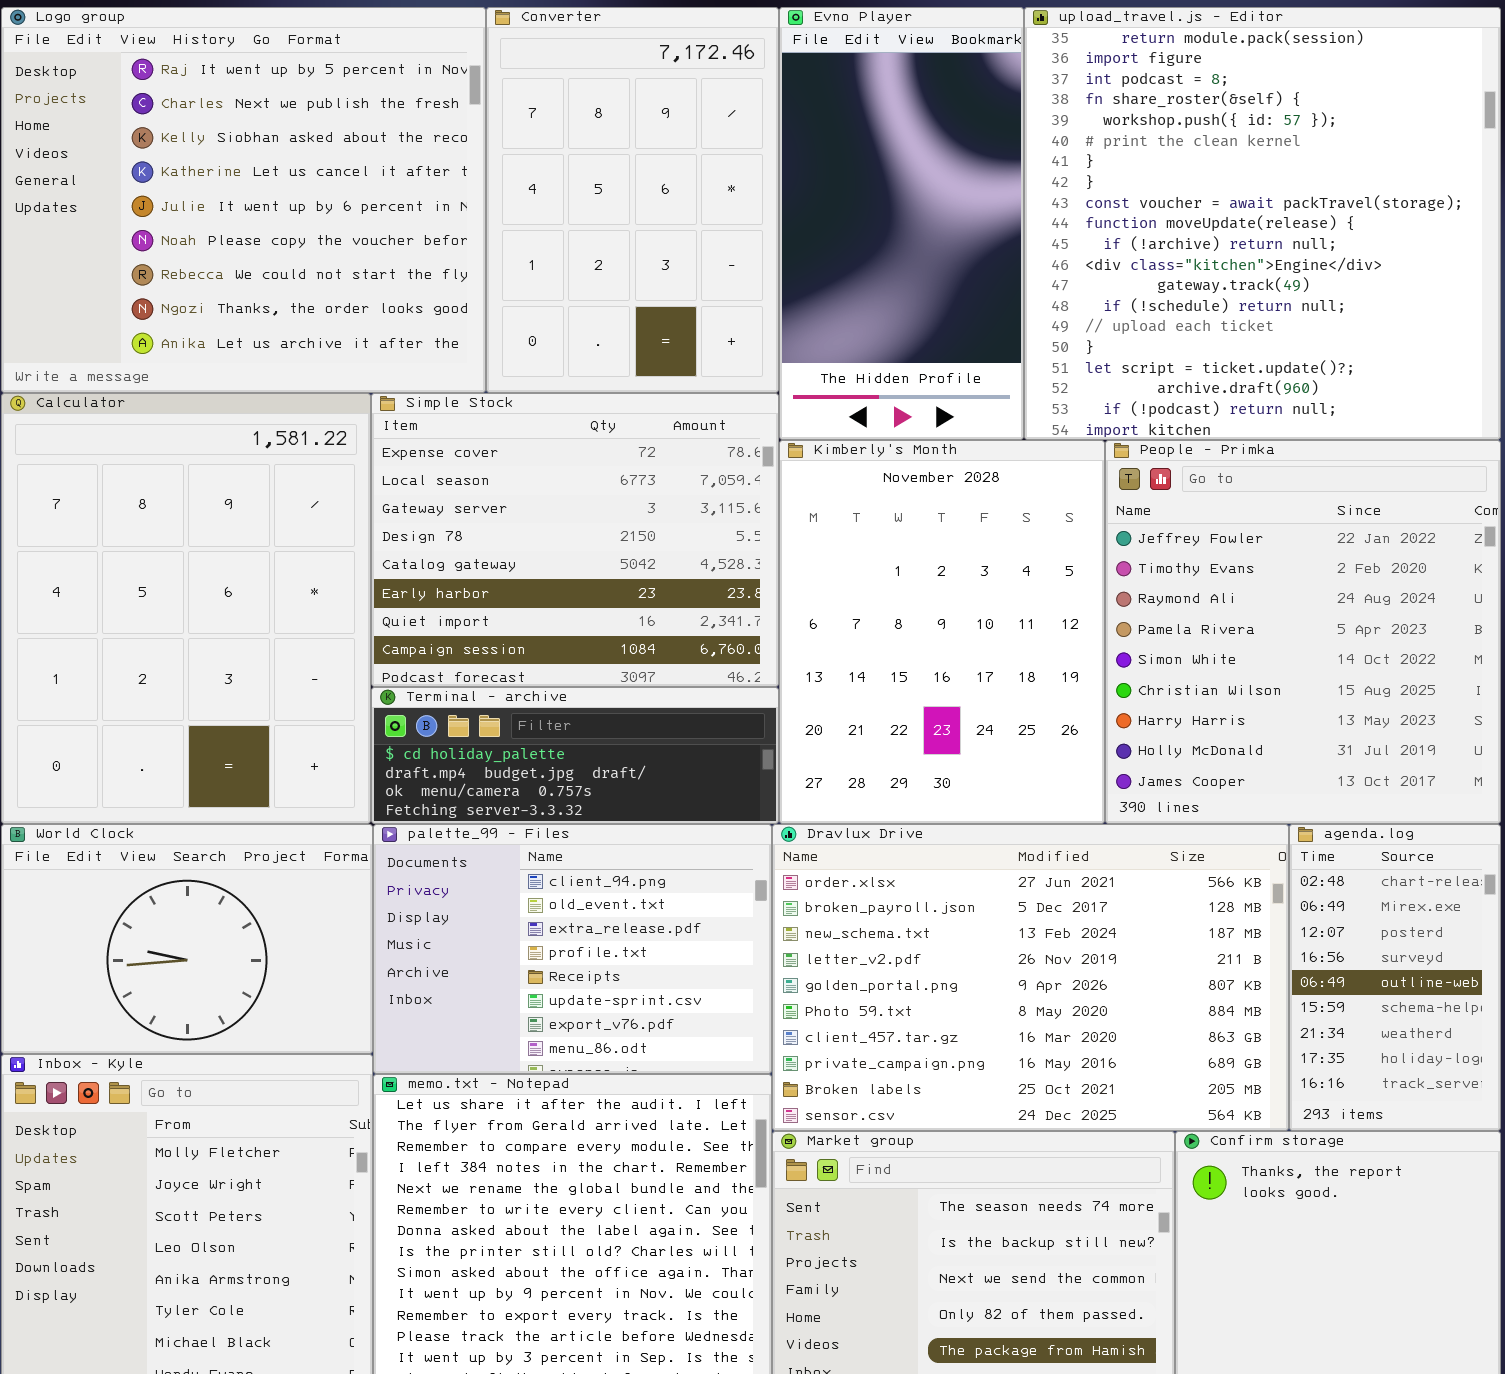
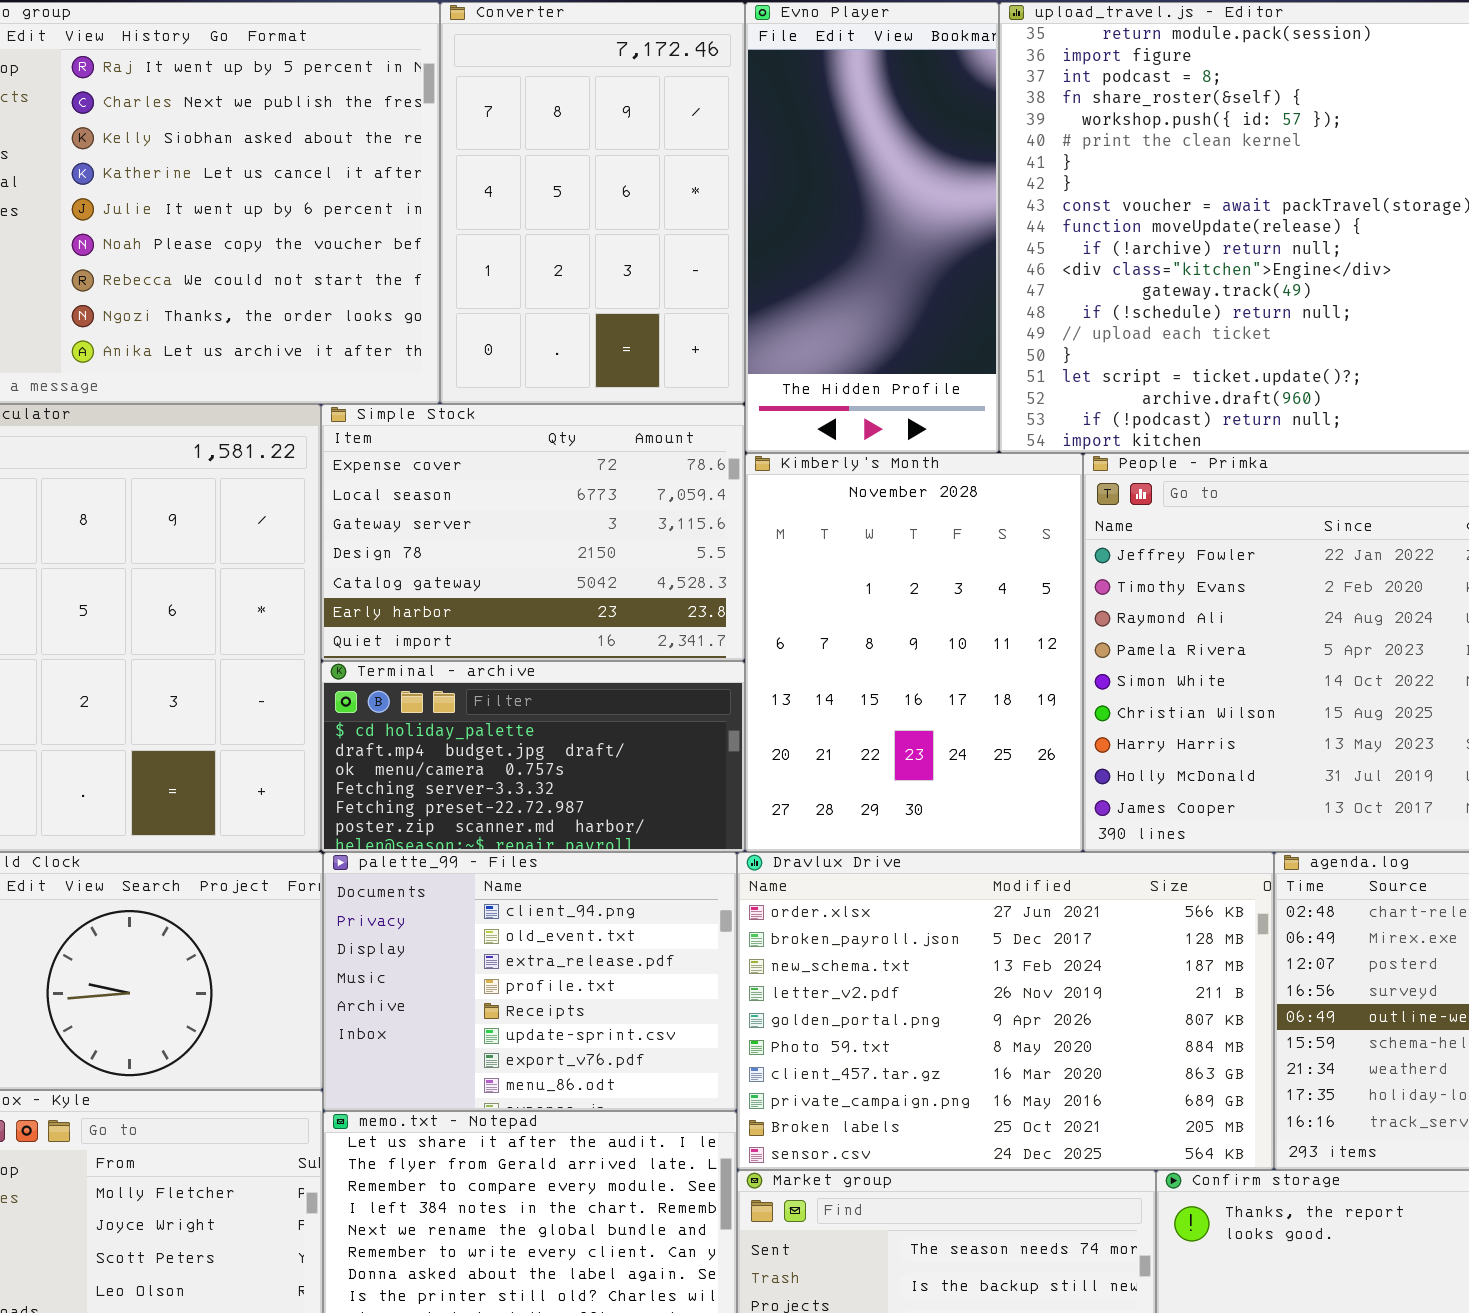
Simple Stock: [371,393,779,687] -> [321,404,745,661], resized
Terminal - archive: [371,687,779,824] -> [321,661,745,852], resized

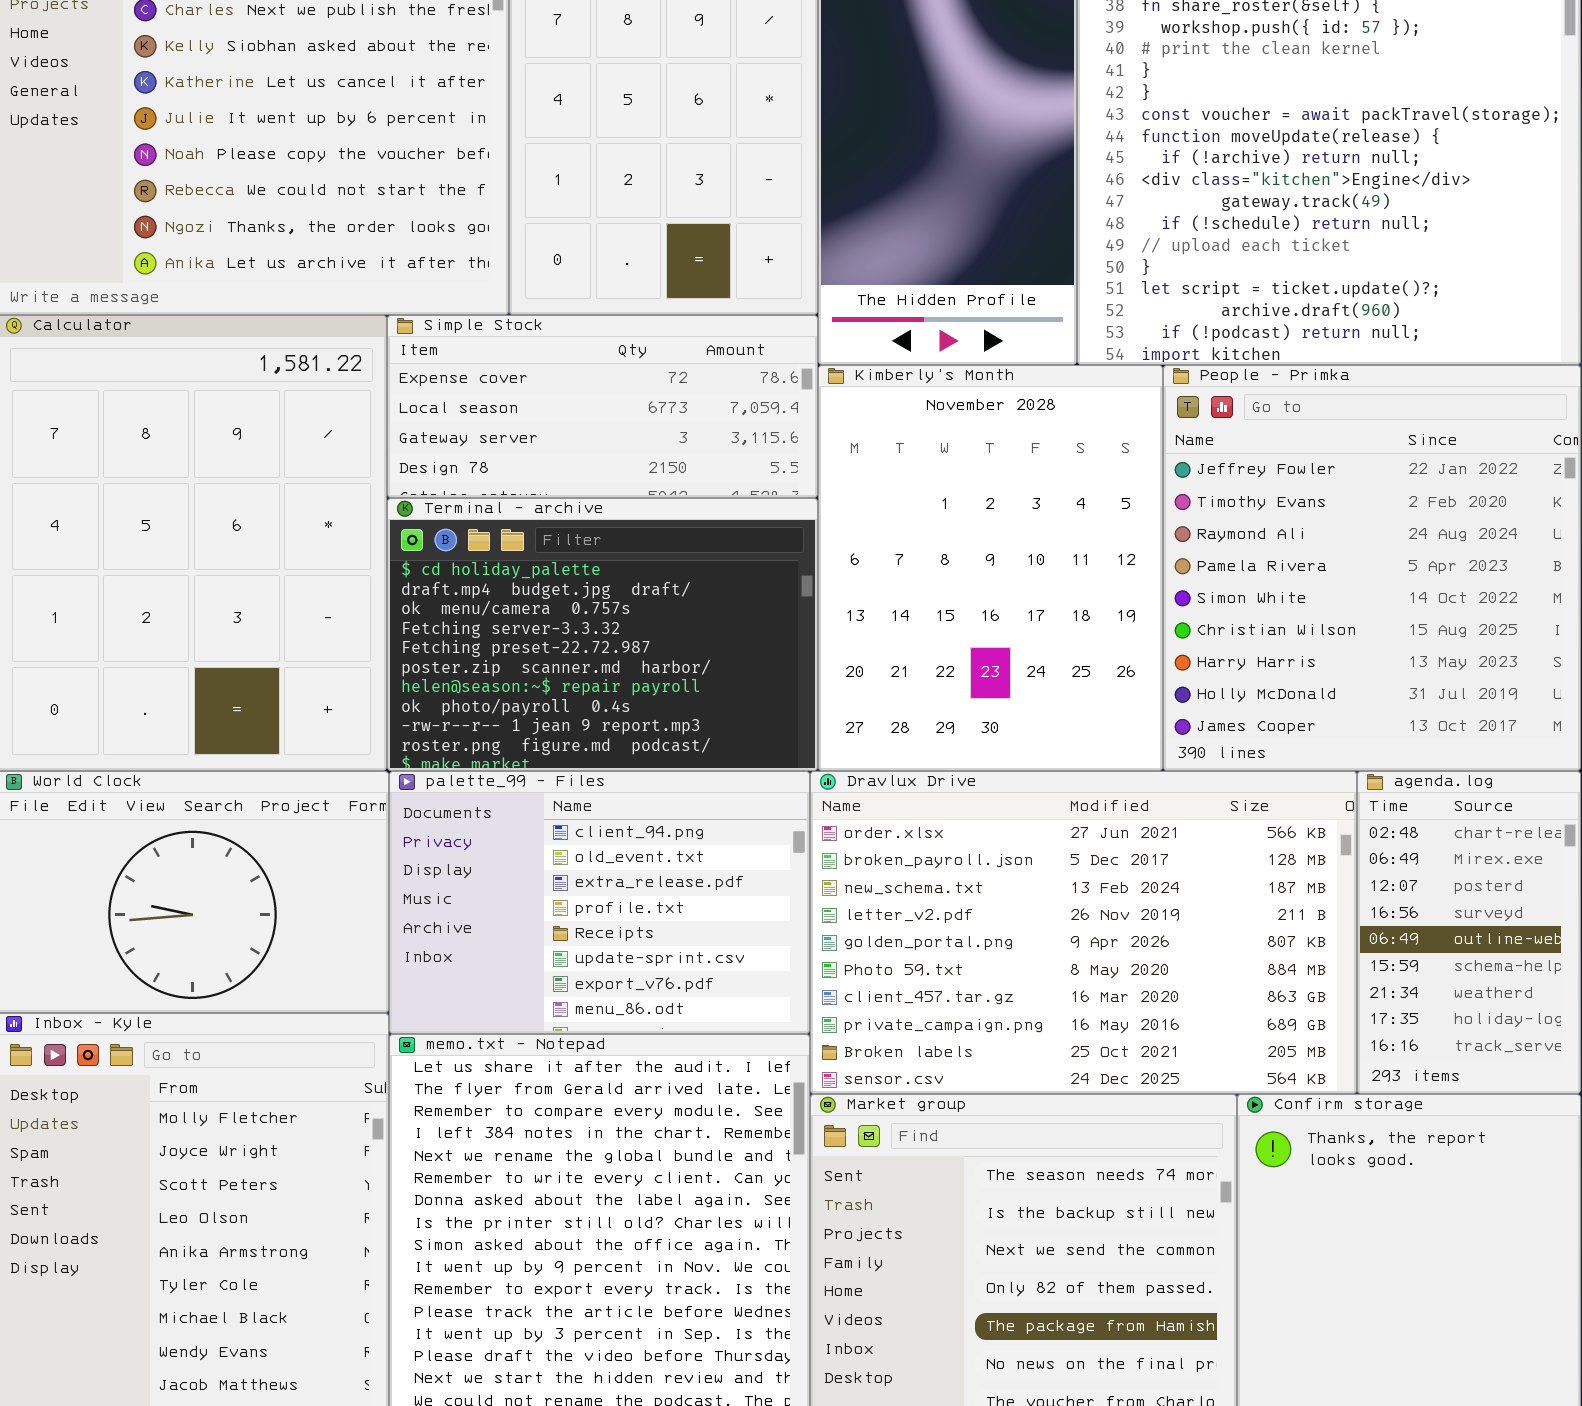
Simple Stock: [321,404,745,661] -> [387,315,818,498], resized
Terminal - archive: [321,661,745,852] -> [387,498,818,771], resized

